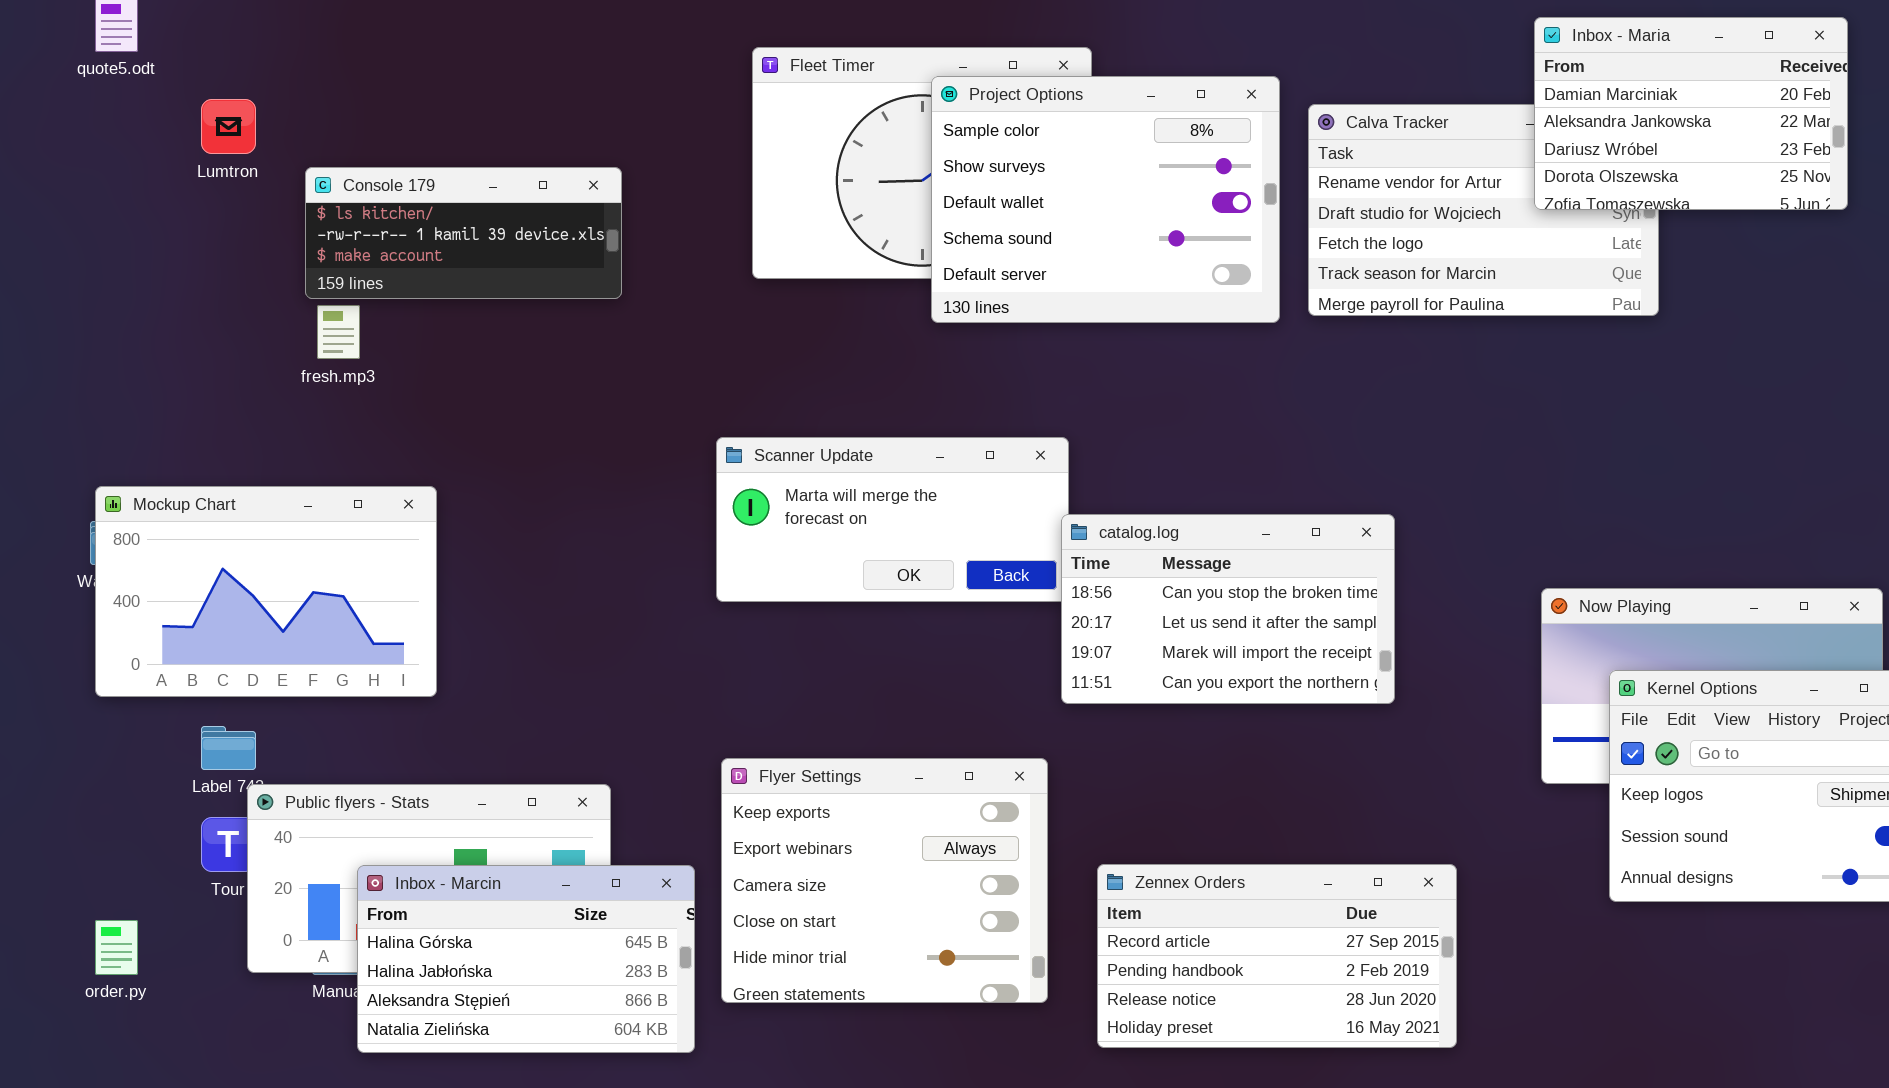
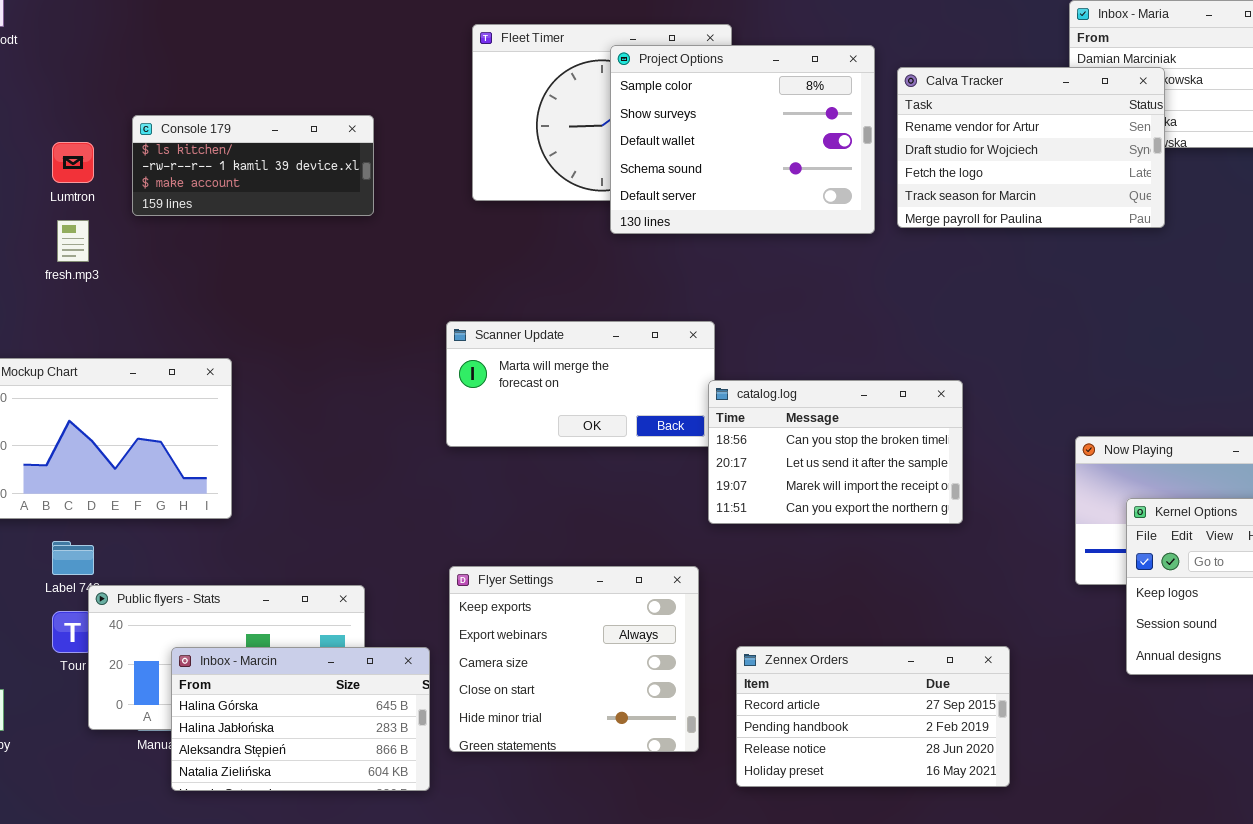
Lumtron: [201,99,256,154] -> [52,142,94,183], moved
Calva Tracker: [1308,104,1659,316] -> [897,67,1165,228], raised
fresh.mp3: [317,305,360,359] -> [57,220,89,262], moved

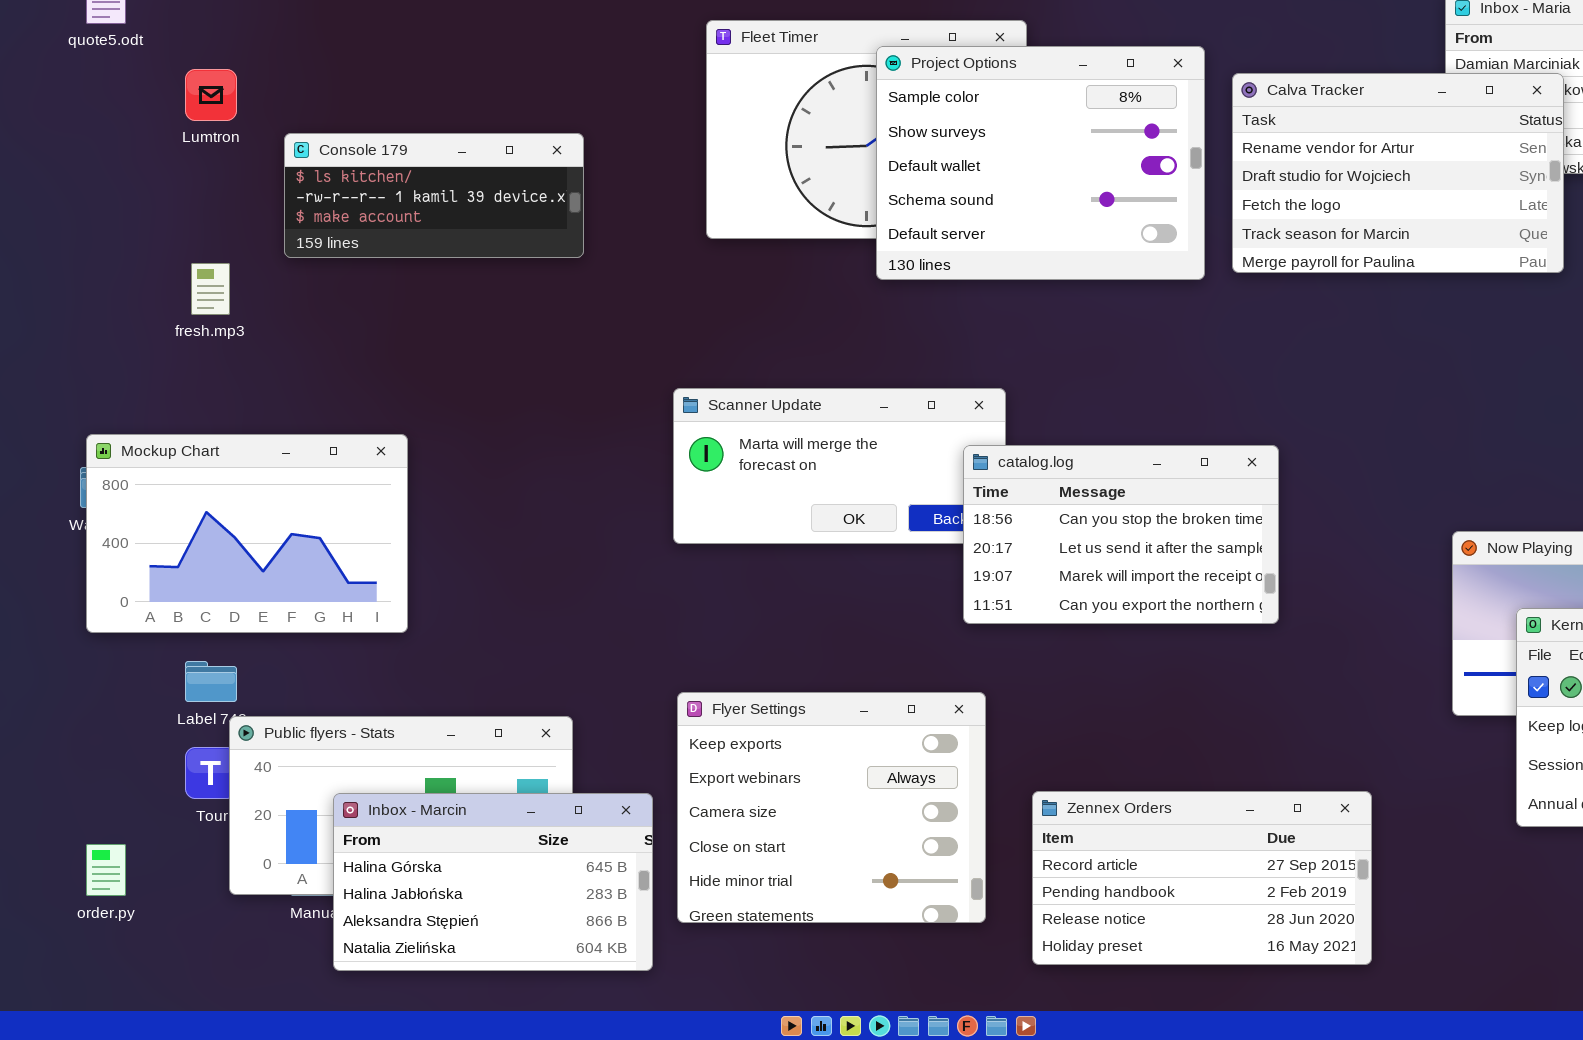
Lumtron: [52,142,94,183] -> [185,69,237,121], moved
catalog.log: [708,380,963,524] -> [963,445,1279,624], moved

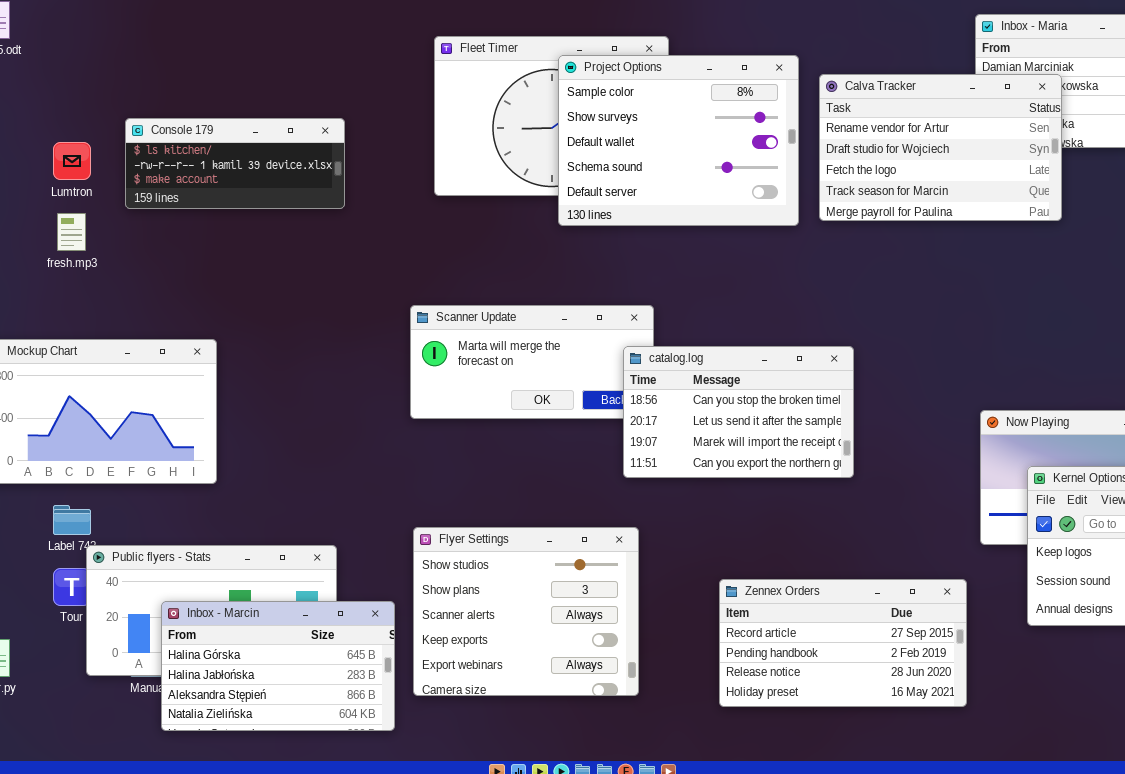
Lumtron: [185,69,237,121] -> [53,142,91,180], moved
Flyer Settings: [677,692,986,923] -> [413,527,639,696], scrolled up 3 rows
Zennex Orders: [1032,791,1372,965] -> [719,579,967,707], moved

